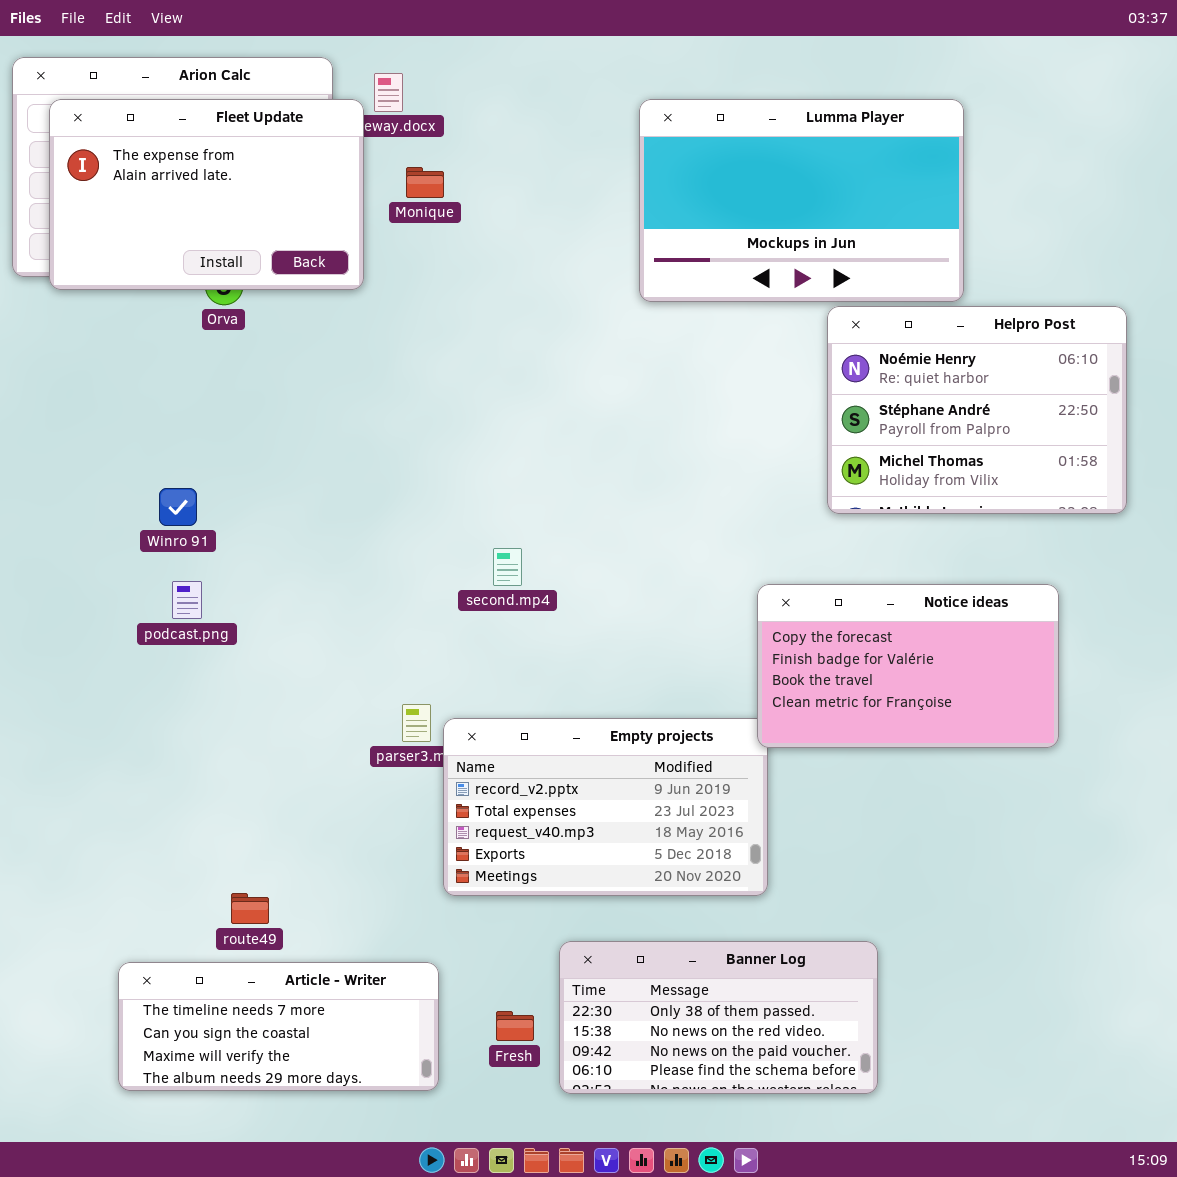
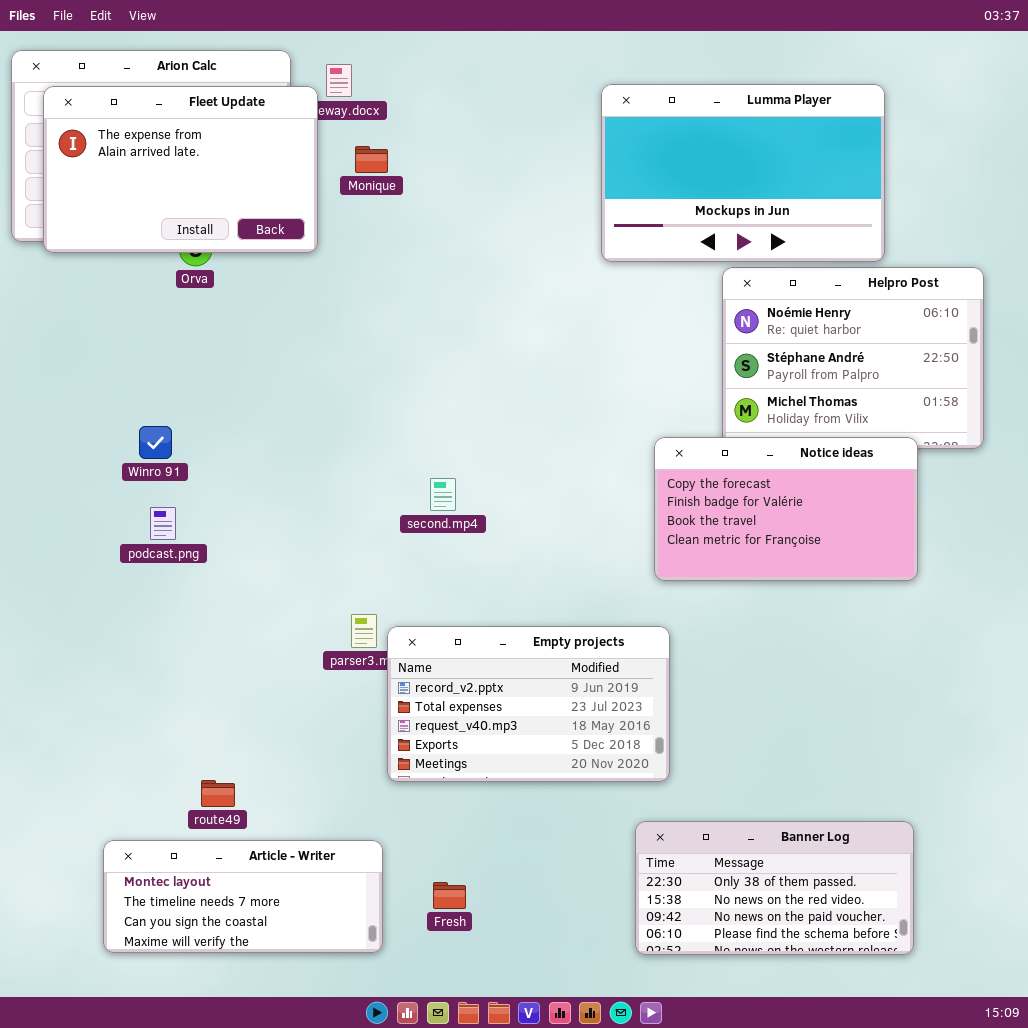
Lumma Player: [639,99,964,302] -> [601,84,885,262], moved
Notice ideas: [757,584,1059,748] -> [654,437,918,581], moved
Banner Log: [559,941,878,1094] -> [635,821,914,955], moved
Article - Writer: [118,962,439,1091] -> [103,840,383,953], scrolled up 1 row

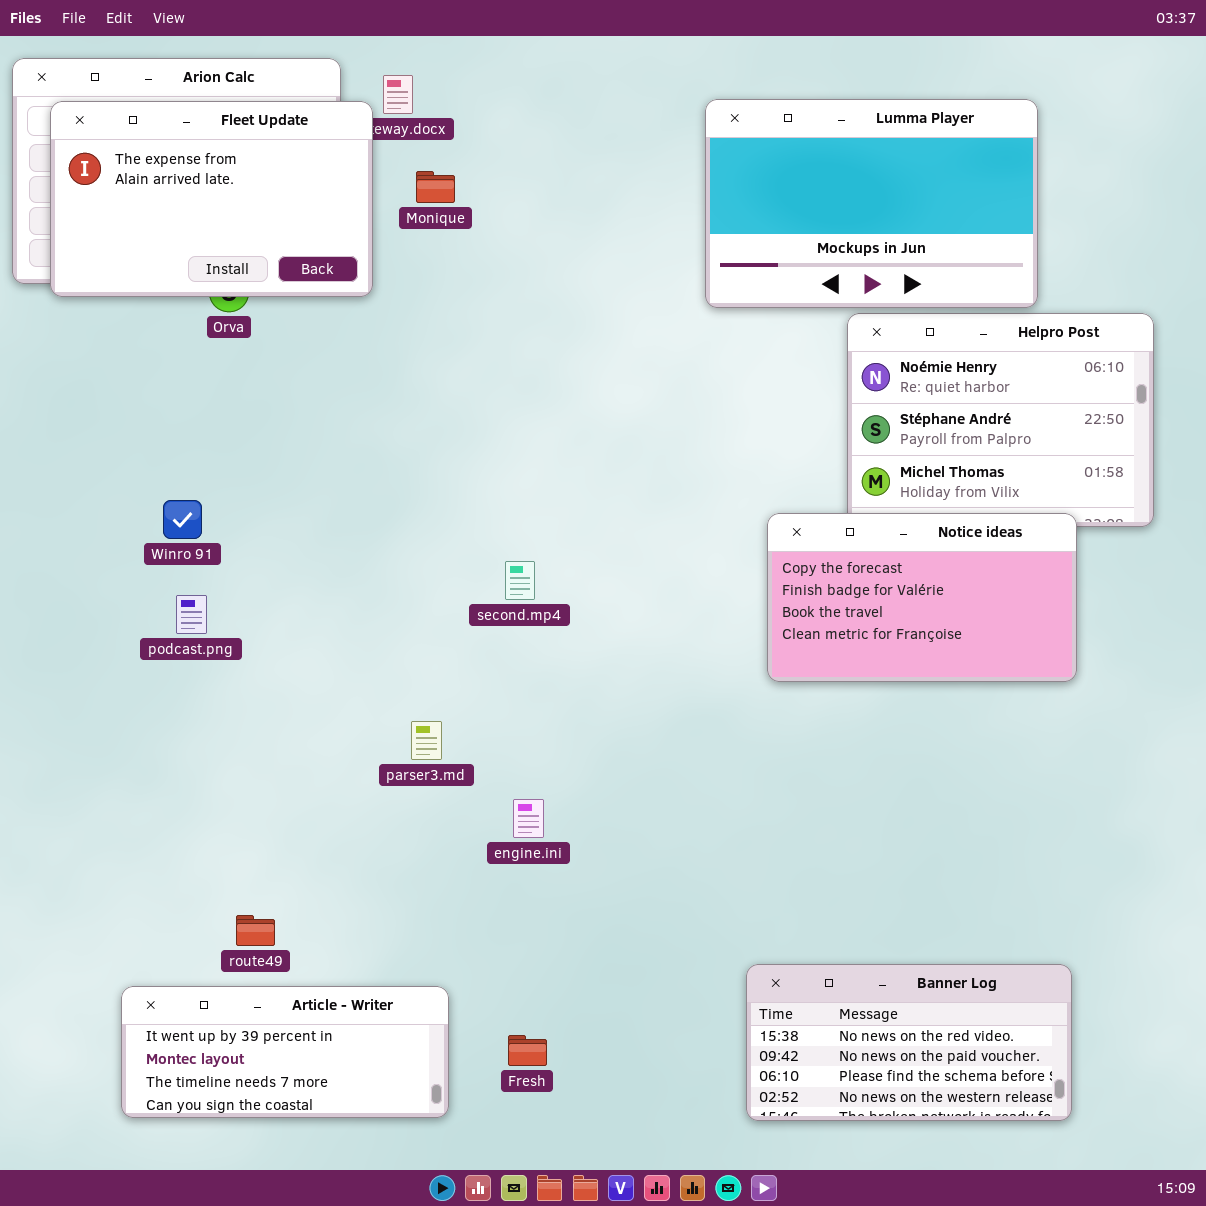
Empty projects: [387,626,670,782] -> none, closed
Banner Log: [635,821,914,955] -> [746,964,1072,1121], scrolled down 1 row
Article - Writer: [103,840,383,953] -> [121,986,449,1118], scrolled up 1 row

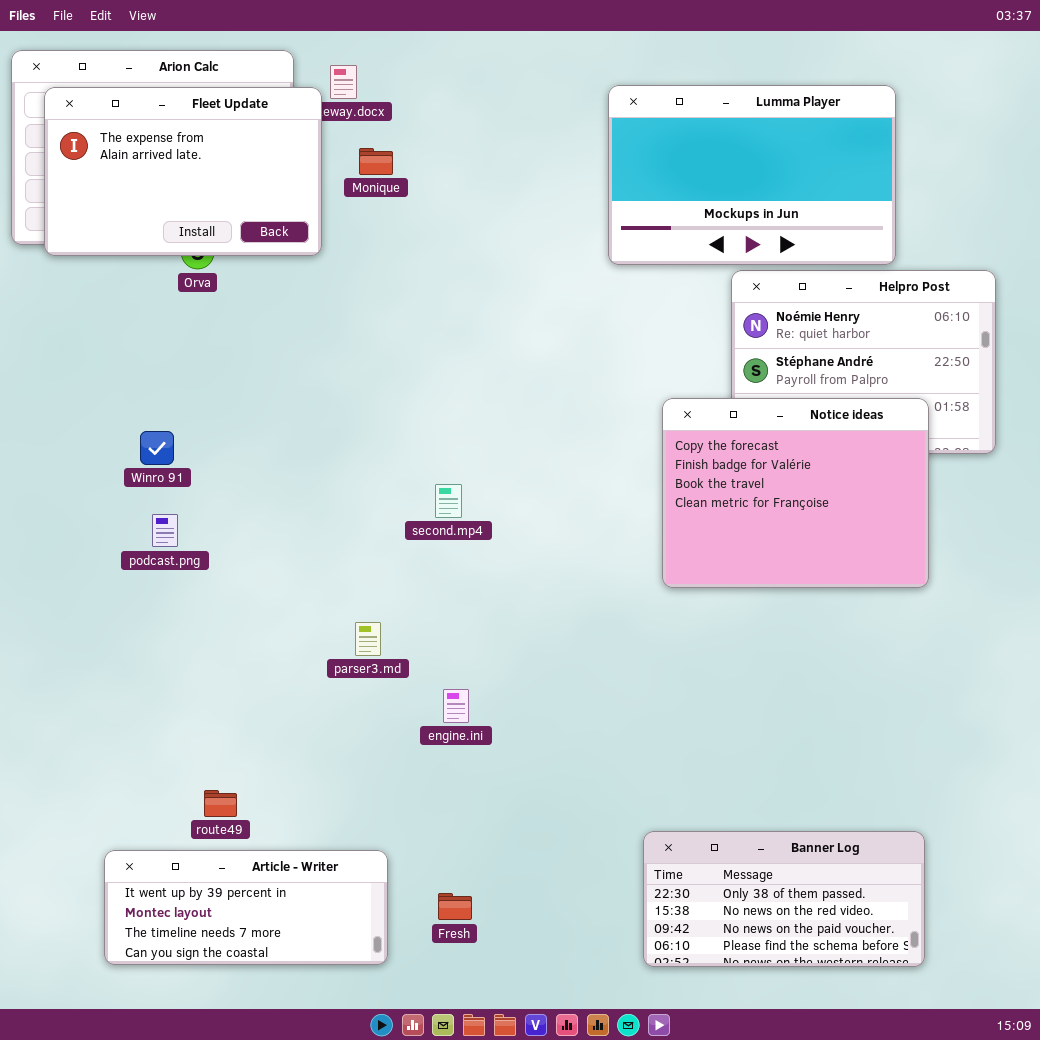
Notice ideas: [767,513,1077,682] -> [662,398,929,588], resized
Banner Log: [746,964,1072,1121] -> [643,831,925,967], scrolled up 1 row

